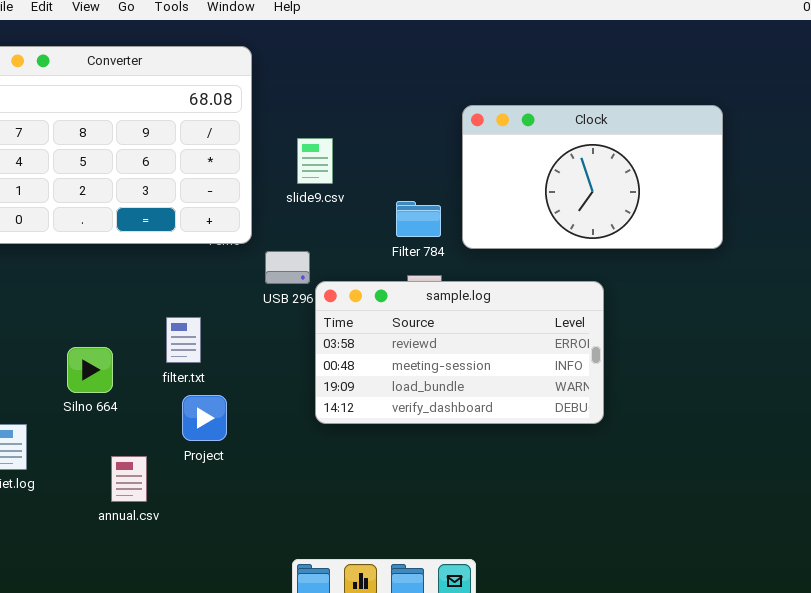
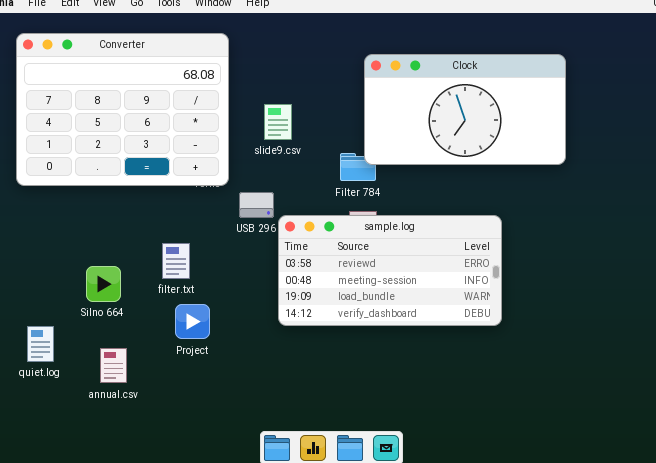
Clock: [462,105,723,249] -> [364,54,566,165], moved
annual.csv: [111,456,147,502] -> [100,348,127,383], moved

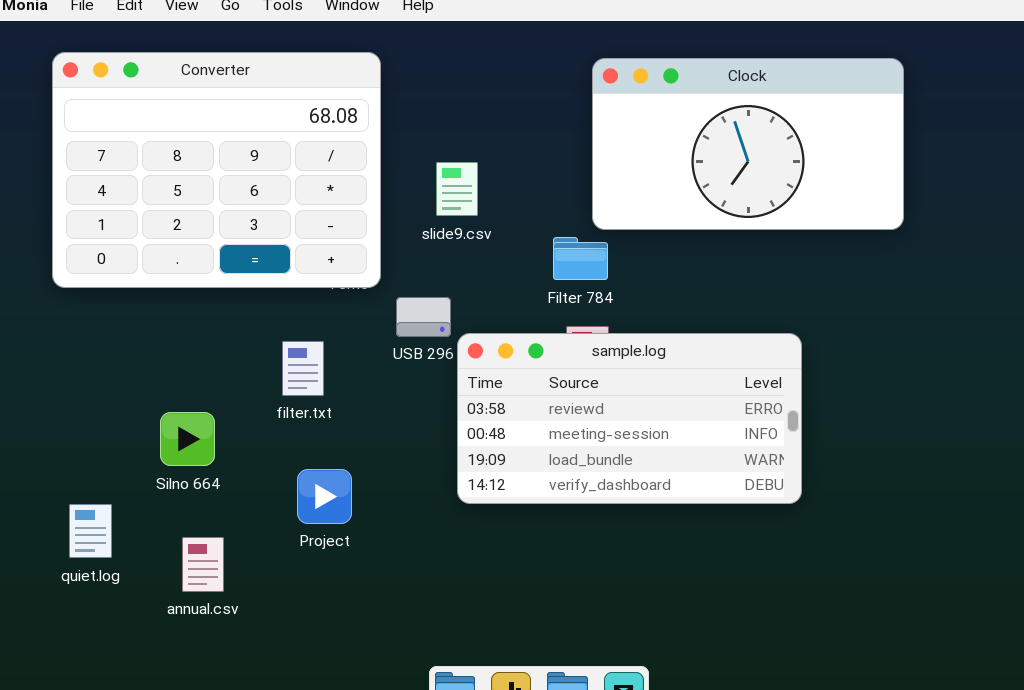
Clock: [364,54,566,165] -> [592,58,904,230], moved
filter.txt: [162,243,190,279] -> [282,341,324,396], moved

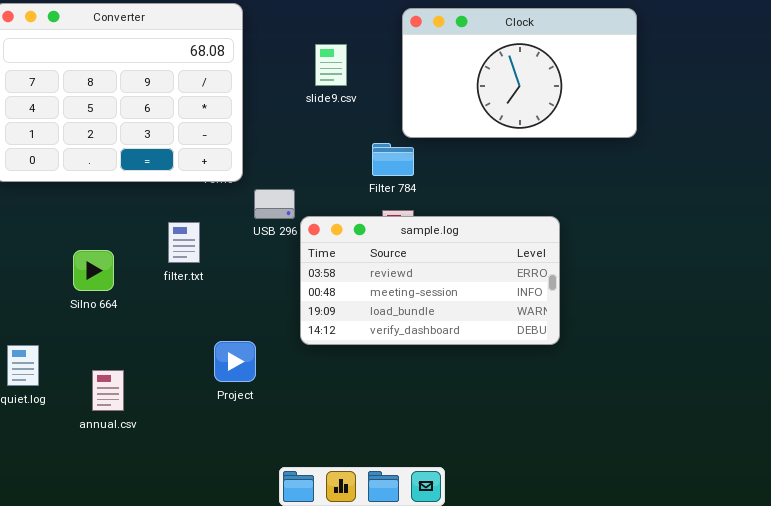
slide9.csv: [436,162,478,216] -> [315,44,347,86], moved
Silno 664: [160,412,215,466] -> [73,250,114,291], moved
Project: [297,469,352,524] -> [214,341,256,382], moved

